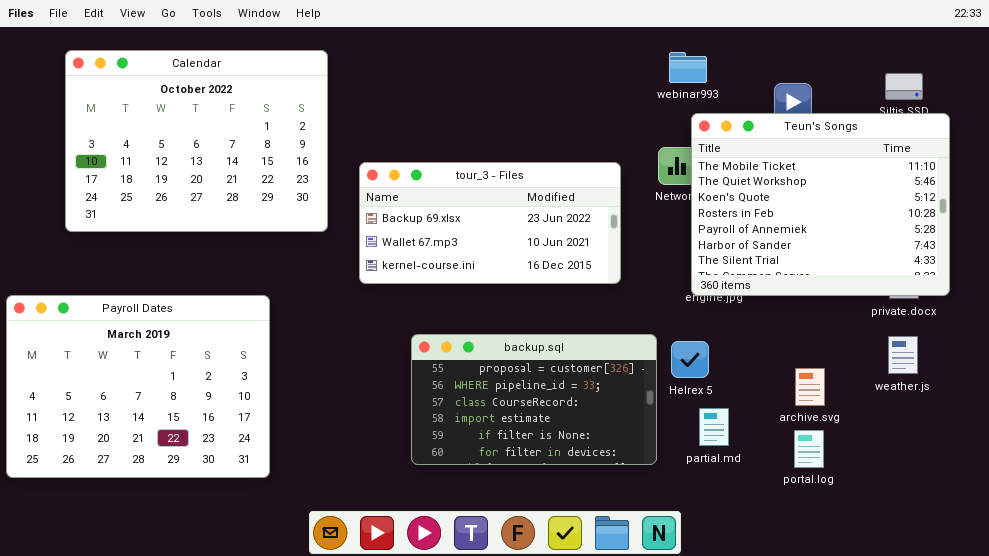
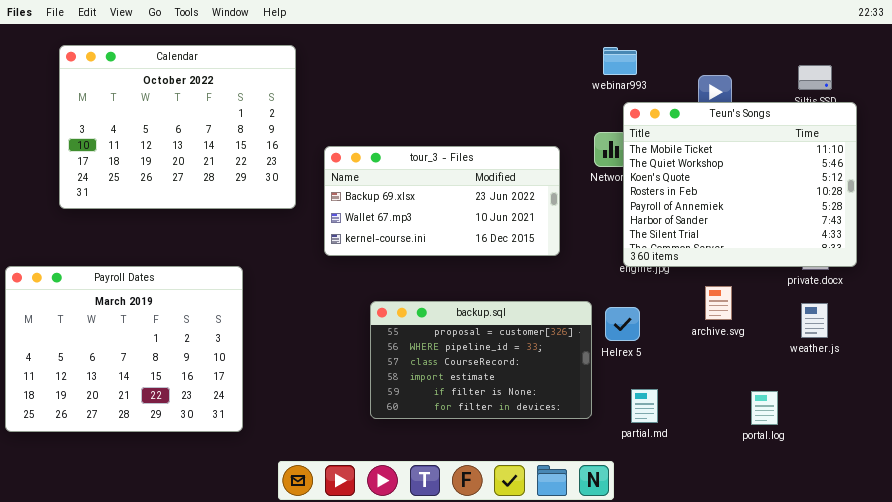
archive.svg: [795,368,825,406] -> [705,286,732,320], moved
partial.md: [699,408,729,446] -> [631,389,658,423], moved
portal.log: [794,430,824,468] -> [751,391,778,425], moved

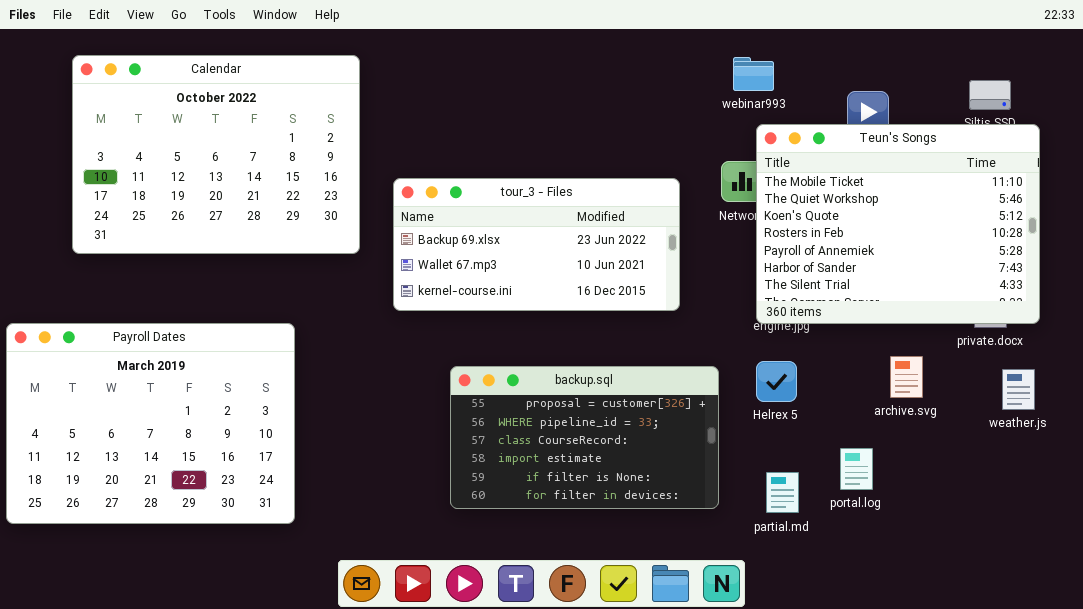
archive.svg: [705,286,732,320] -> [890,356,923,398], moved
weather.js: [801,303,828,338] -> [1002,369,1035,410], moved
Helrex 5: [605,307,640,341] -> [756,361,797,402], moved
portal.log: [751,391,778,425] -> [840,448,873,490], moved

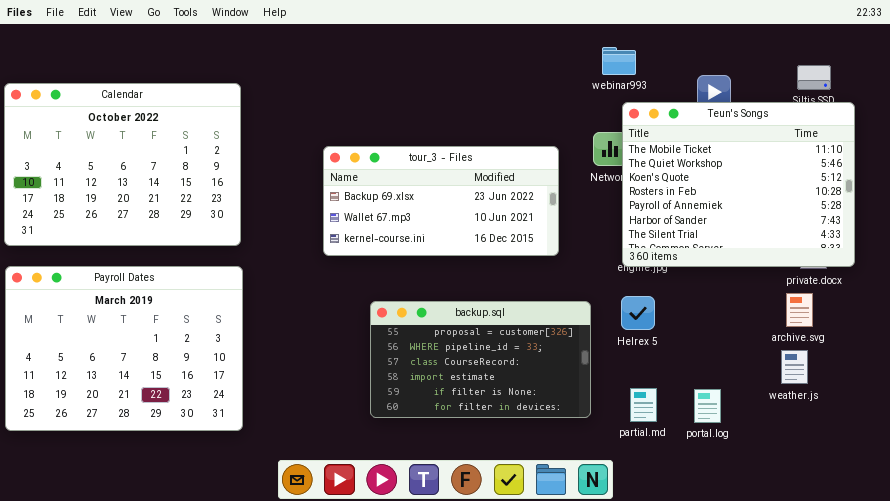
Calendar: [72,55,360,254] -> [4,83,241,246], moved
archive.svg: [890,356,923,398] -> [786,293,813,327], moved
weather.js: [1002,369,1035,410] -> [781,350,808,384], moved
portal.log: [840,448,873,490] -> [694,389,721,423], moved

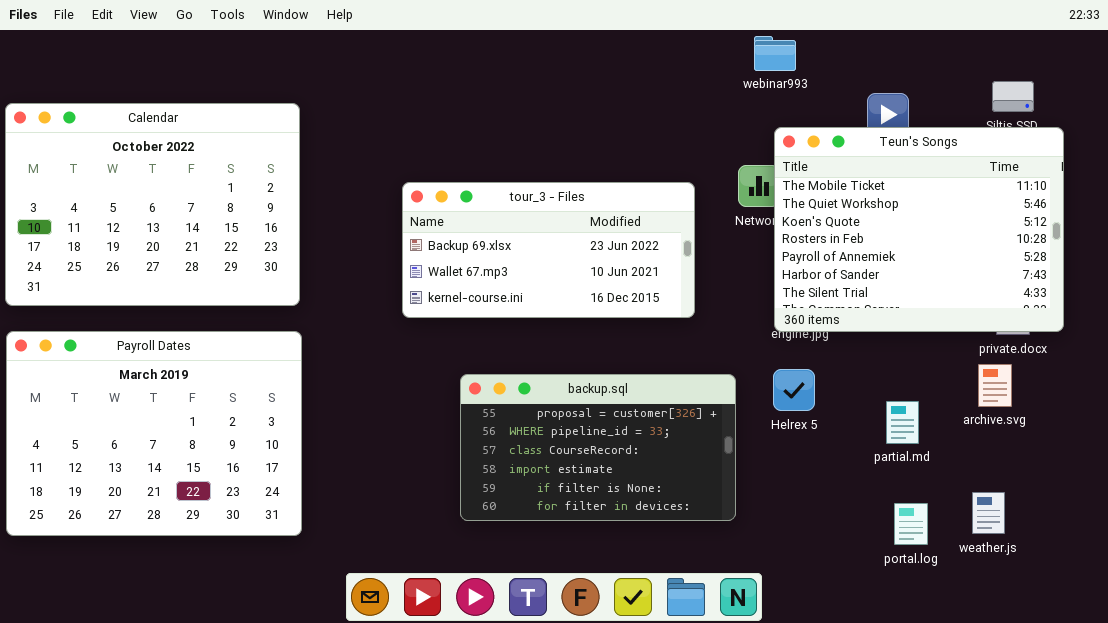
webinar993: [602,47,636,75] -> [754,36,796,71], moved
weather.js: [781,350,808,384] -> [972,492,1005,534], moved
partial.md: [630,388,657,422] -> [886,401,919,444], moved
portal.log: [694,389,721,423] -> [894,503,928,545], moved

